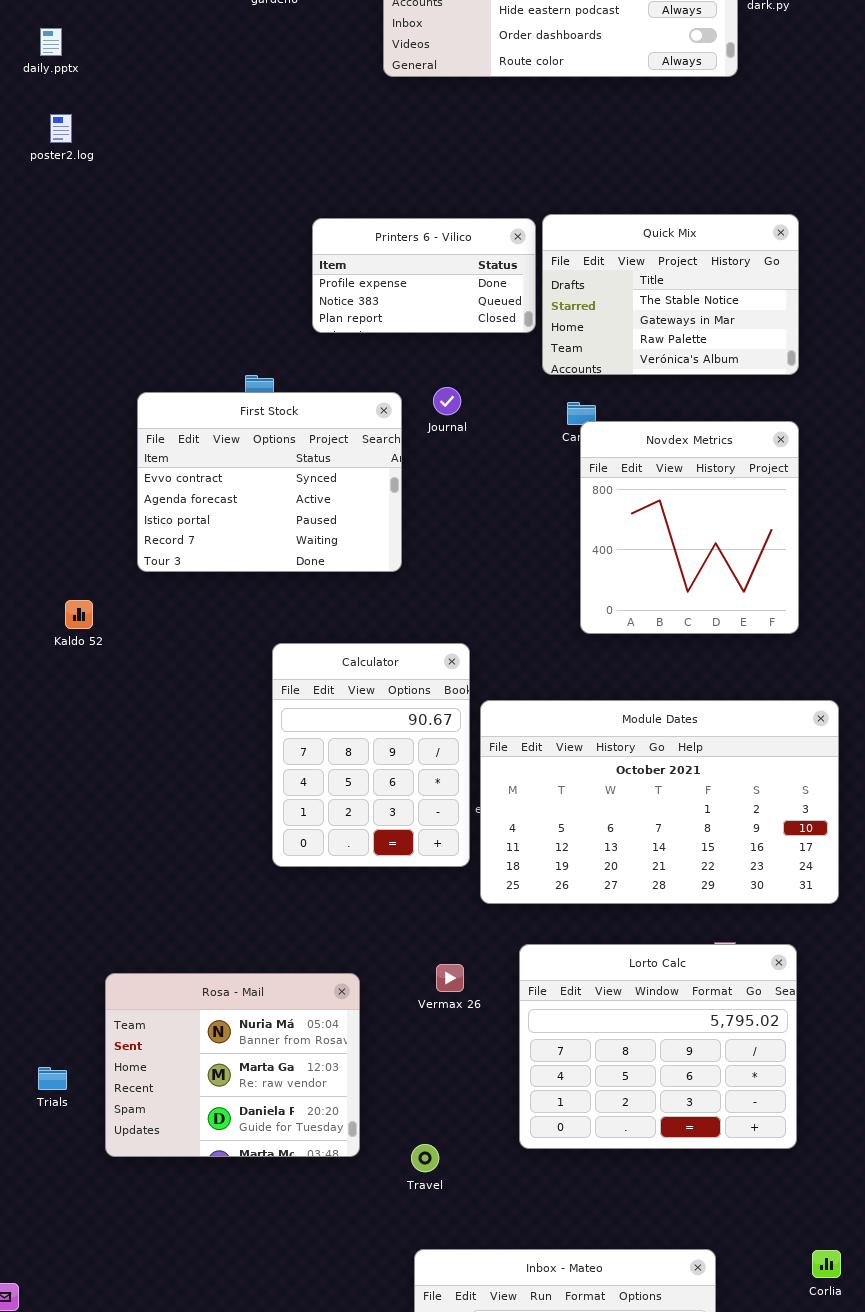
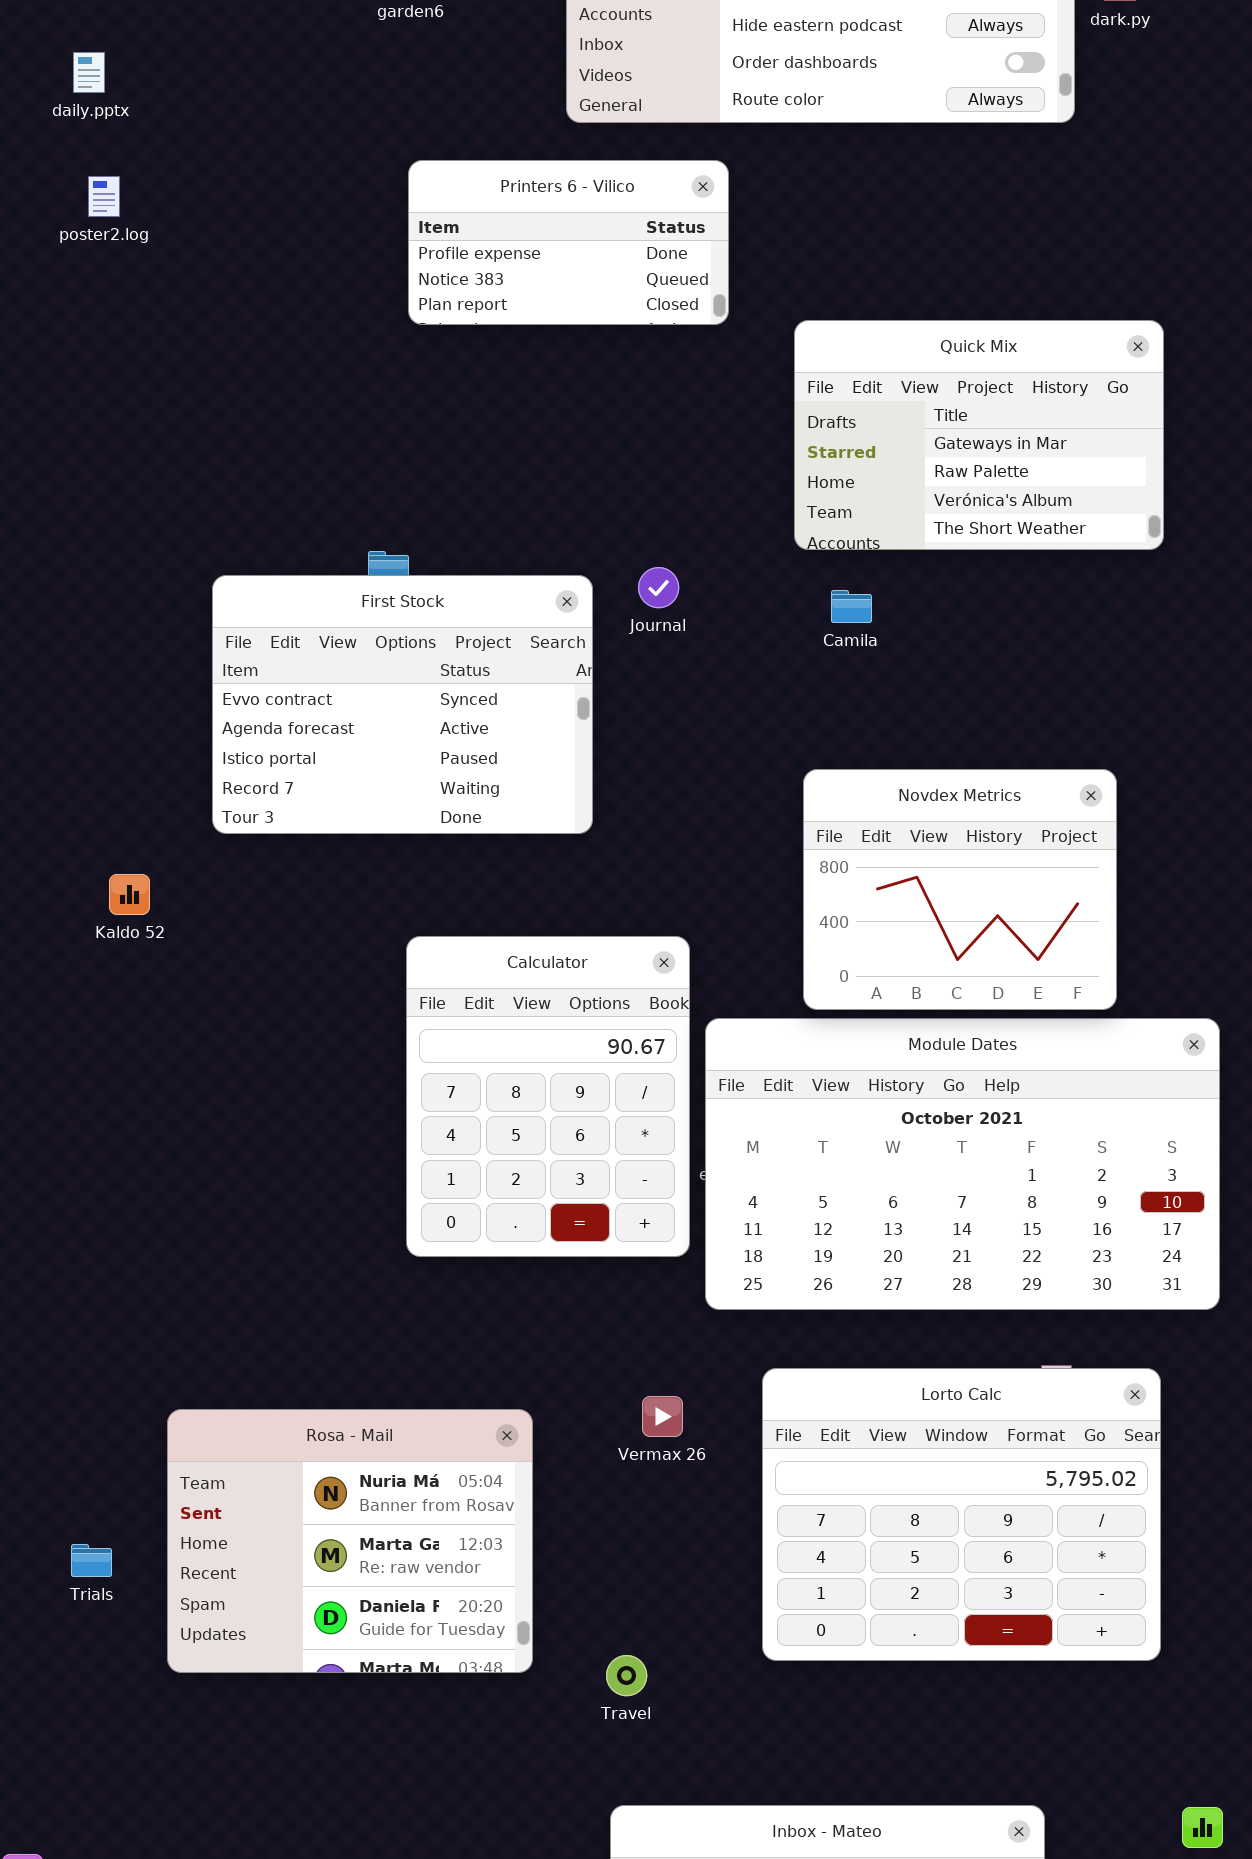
Quick Mix: [542,214,799,375] -> [794,320,1164,550], scrolled down 1 row
Printers 6 - Vilico: [312,218,536,333] -> [408,160,729,325], moved
Novdex Metrics: [580,421,799,634] -> [803,769,1117,1010], moved, resized

